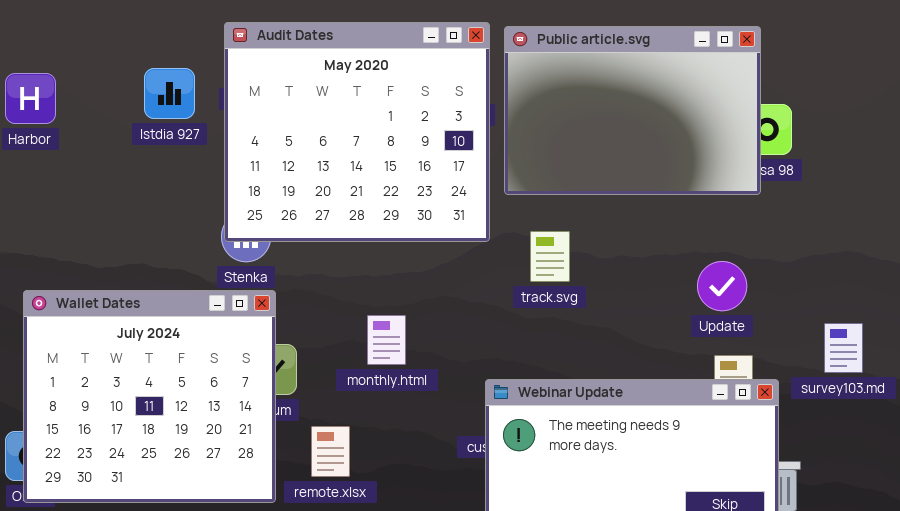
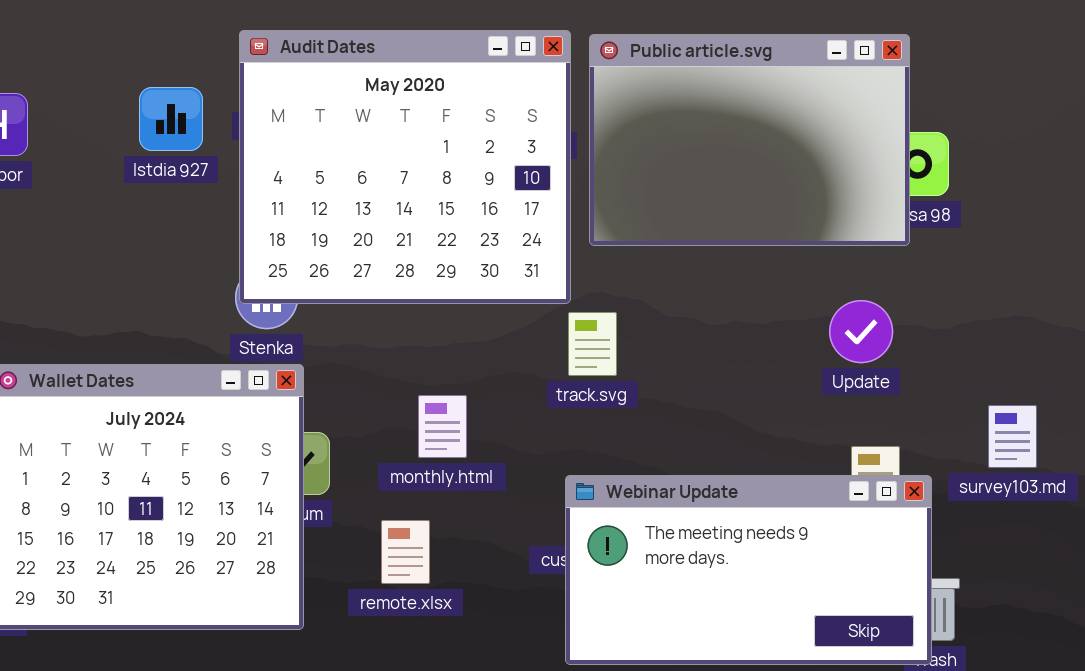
track.svg: [530,231,570,282] -> [568,312,617,376], moved
Update: [697,261,747,311] -> [829,300,893,363], moved
remote.xlsx: [311,426,350,477] -> [381,520,430,584], moved

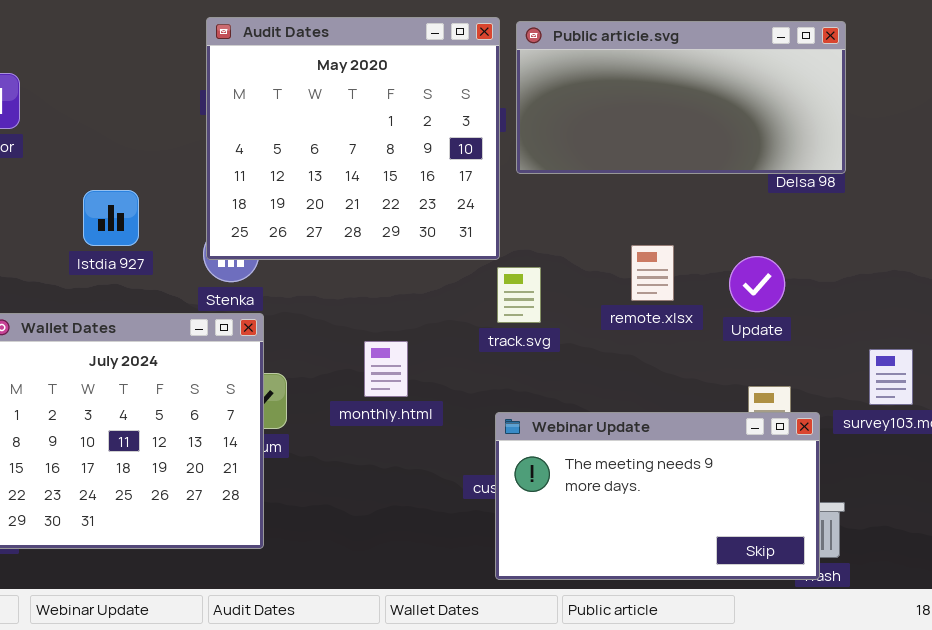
Public article.svg: [589,34,910,246] -> [516,21,846,174], resized
Istdia 927: [139,87,203,151] -> [83,190,139,246], moved
remote.xlsx: [381,520,430,584] -> [631,245,674,301], moved

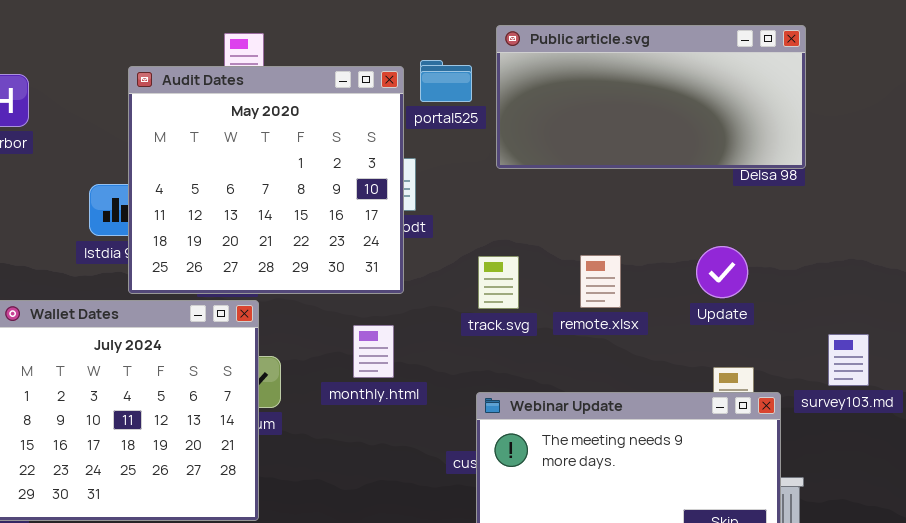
Audit Dates: [206,17,500,260] -> [128,66,404,294], moved
remote.xlsx: [631,245,674,301] -> [580,255,621,308], moved

